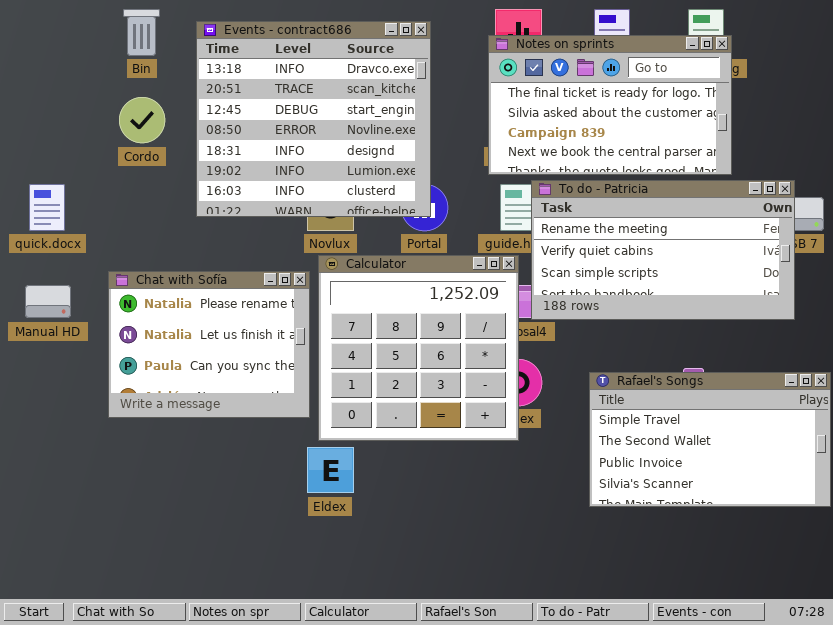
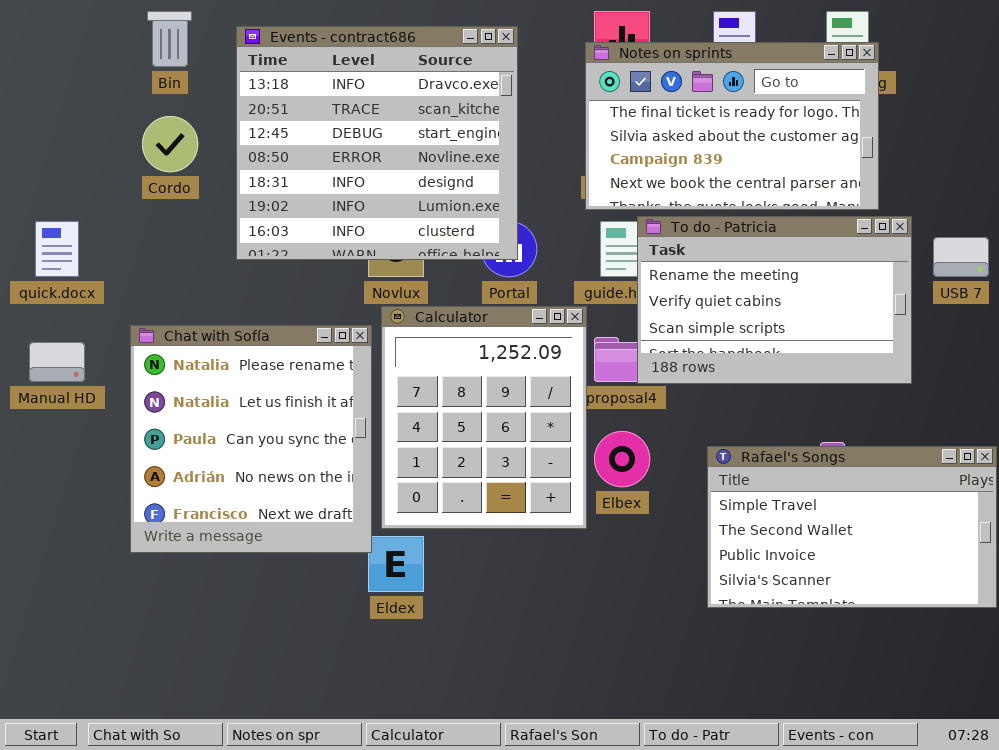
To do - Patricia: [531,180,795,320] -> [637,216,912,384], resized
Calculator: [318,255,519,441] -> [381,306,587,529], resized
Chat with Sofía: [108,271,310,418] -> [130,325,372,553], resized

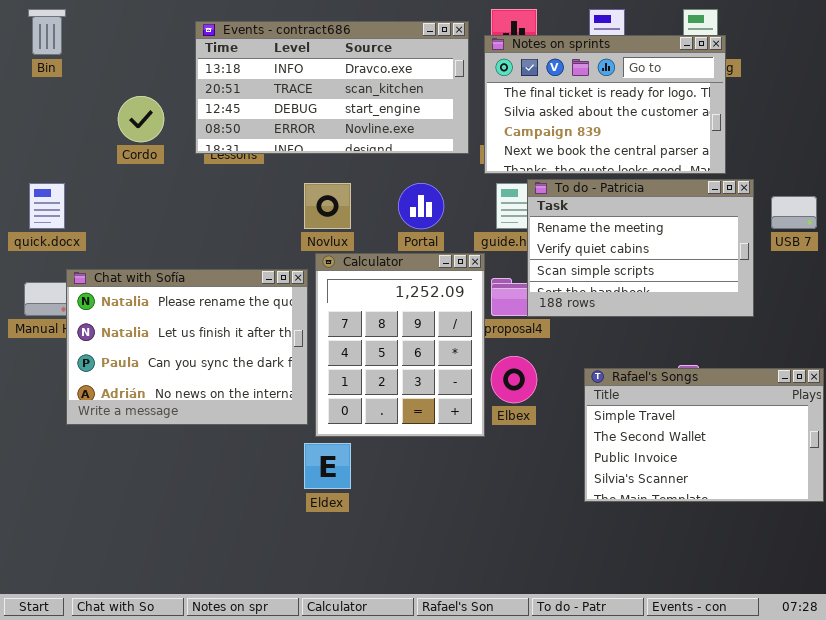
Bin: [147,11,192,67] -> [28,9,66,55], moved
Events - contract686: [236,26,518,260] -> [195,21,469,154], resized
Chat with Sofía: [130,325,372,553] -> [66,269,308,425], resized

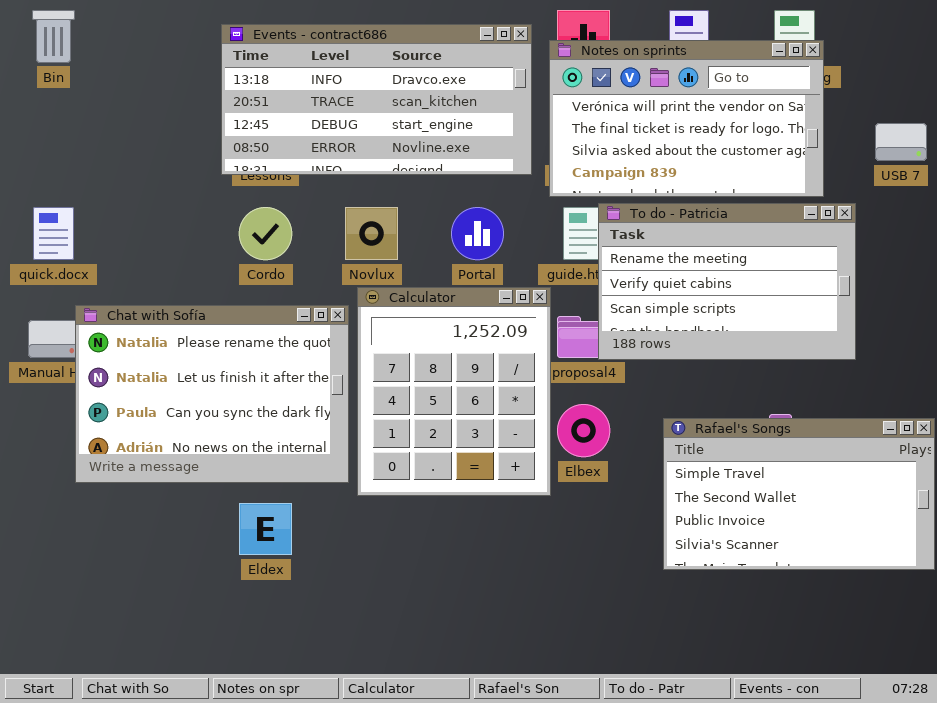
Notes on sprints: [484,35,726,174] -> [549,40,824,197], scrolled up 1 row
Cordo: [118,96,164,142] -> [239,207,292,260], moved
USB 7: [771,196,817,229] -> [875,123,927,161], moved
Eldex: [304,443,351,489] -> [239,503,292,555], moved

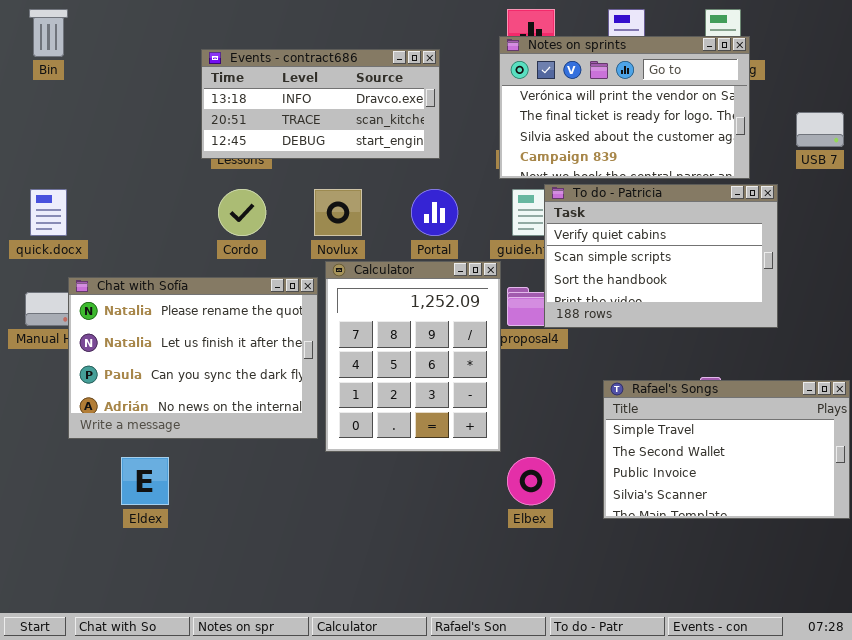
Events - contract686: [221,24,532,175] -> [201,49,440,159], resized
To do - Patricia: [598,203,856,360] -> [544,184,778,328], scrolled down 1 row
Elbex: [557,404,610,457] -> [507,457,555,505], moved
Eldex: [239,503,292,555] -> [121,457,169,505], moved

